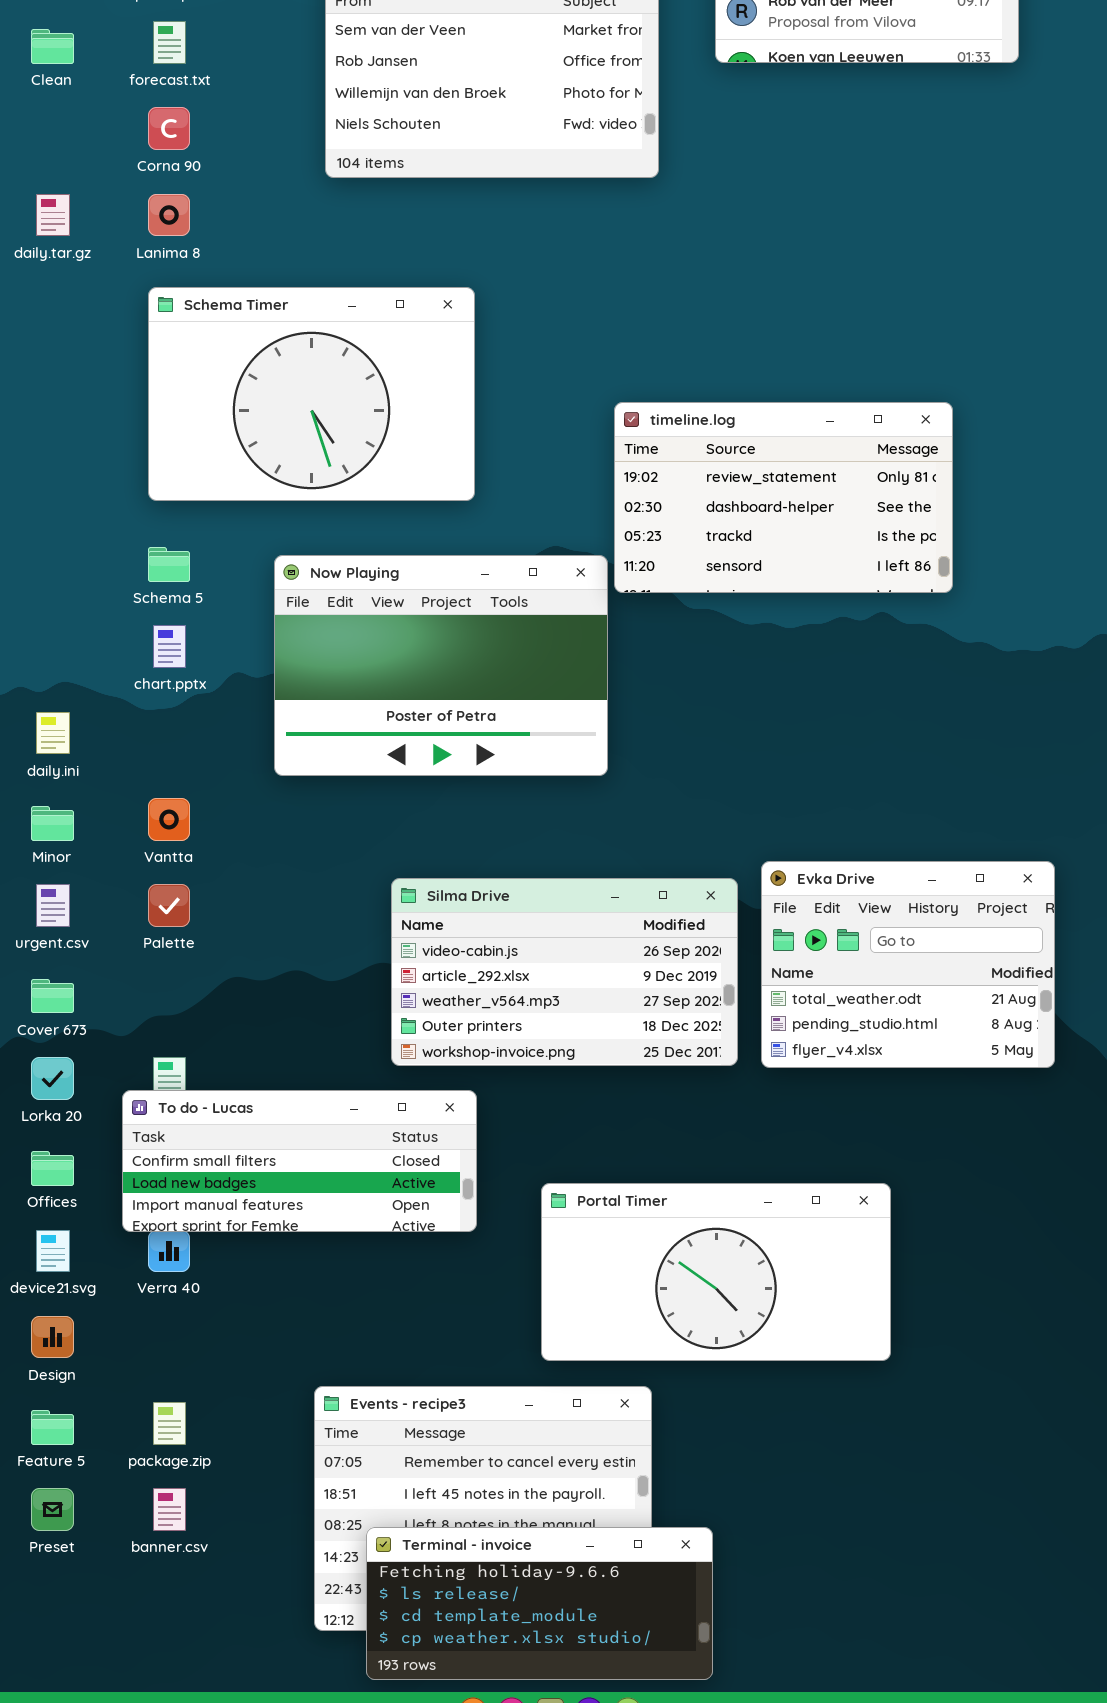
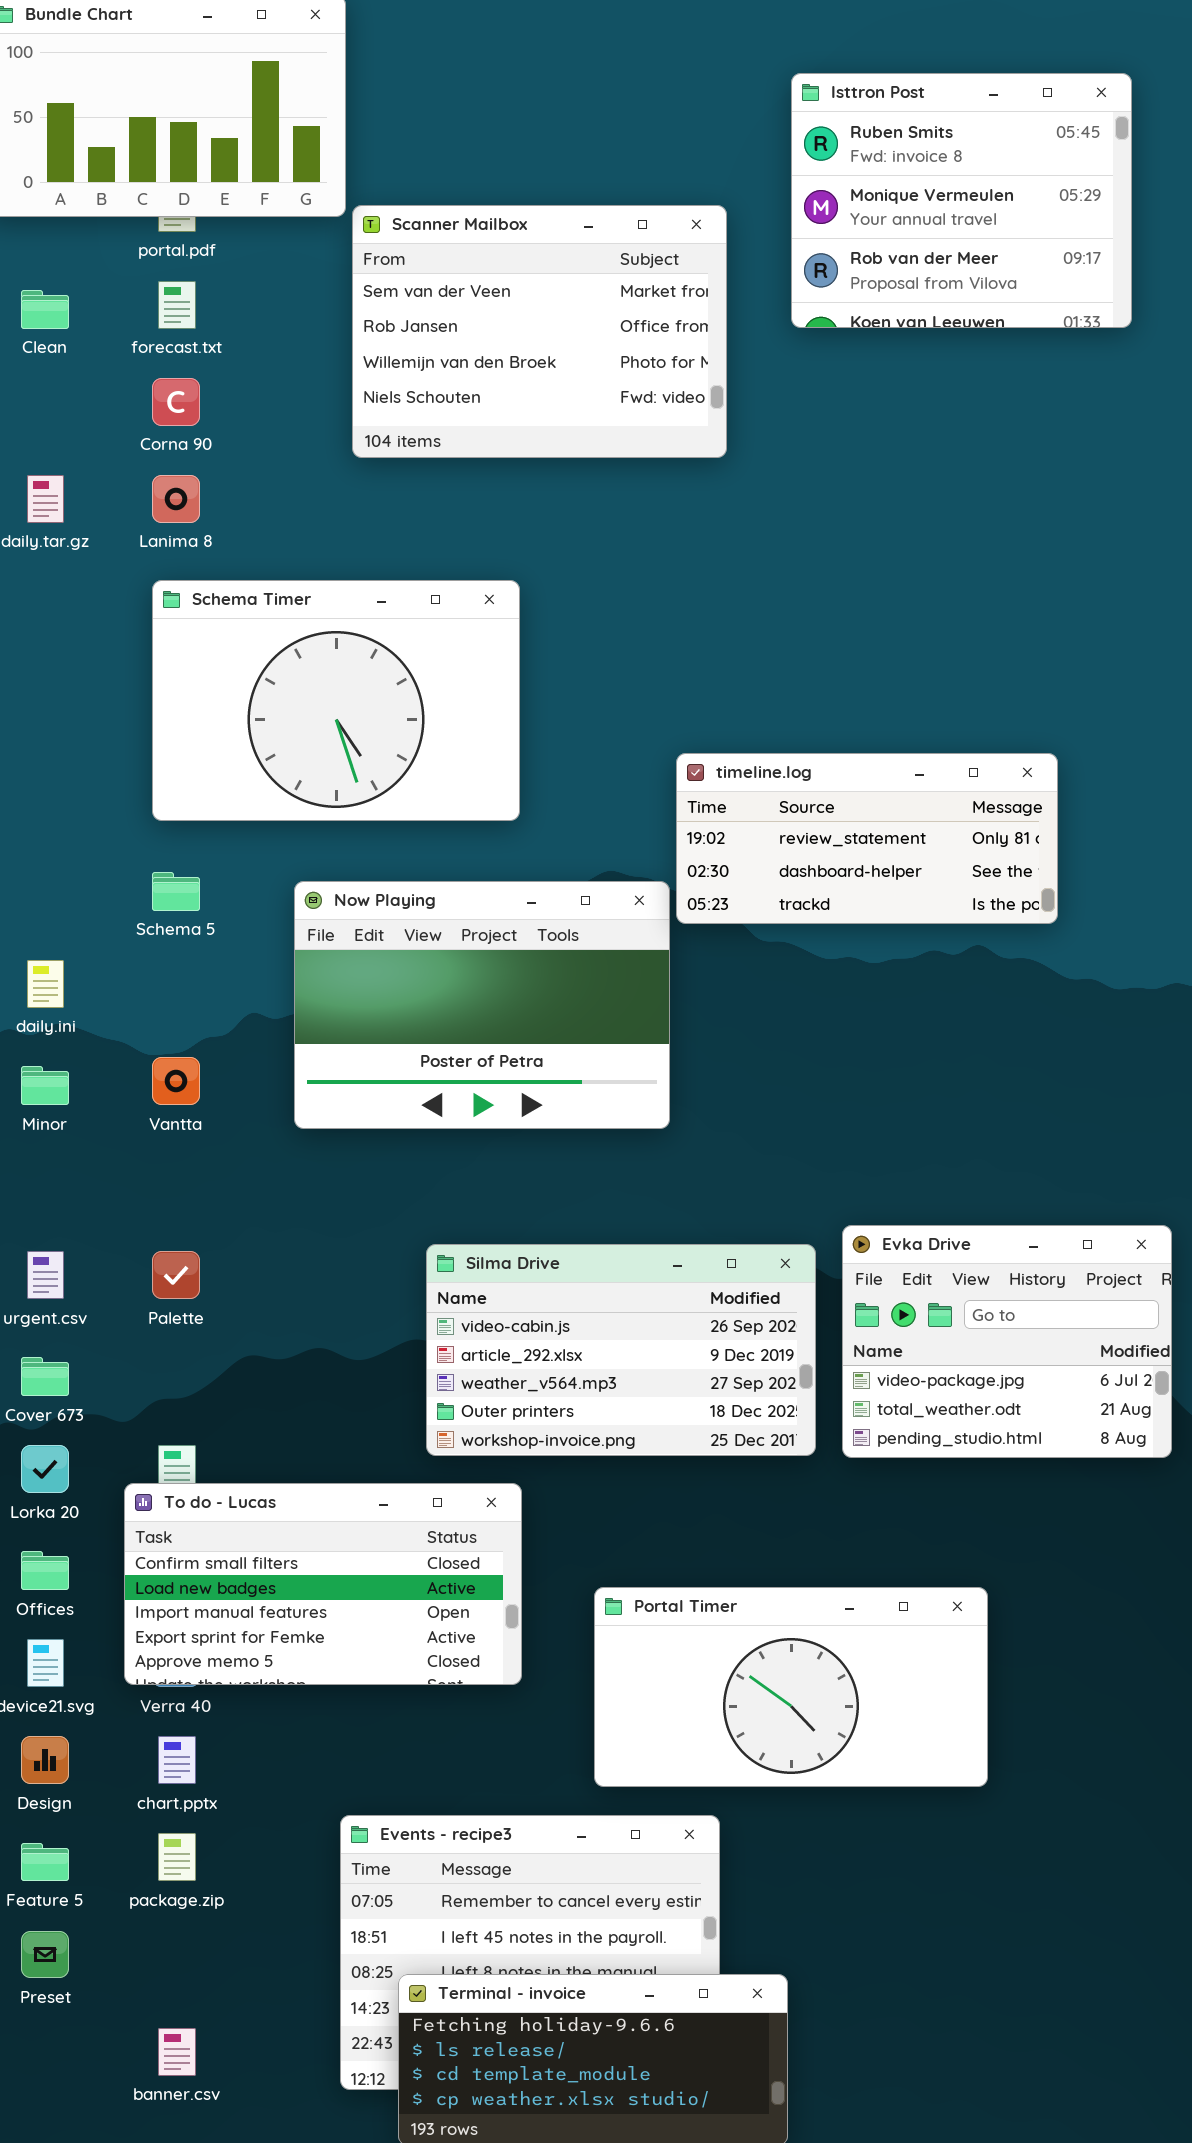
timeline.log: [614,402,953,593] -> [676,753,1058,924], resized
chart.pptx: [153,625,186,668] -> [158,1736,196,1784], moved
daily.ini: [36,712,70,754] -> [27,960,64,1008], moved
Vantta: [148,798,190,841] -> [152,1057,200,1105], moved
Minor: [31,806,74,841] -> [21,1066,69,1105], moved
Evka Drive: [761,861,1055,1068] -> [842,1225,1172,1458], scrolled up 1 row
To do - Lucas: [122,1090,477,1232] -> [124,1483,522,1685], resized
banner.csv: [153,1488,186,1531] -> [158,2028,196,2076], moved

